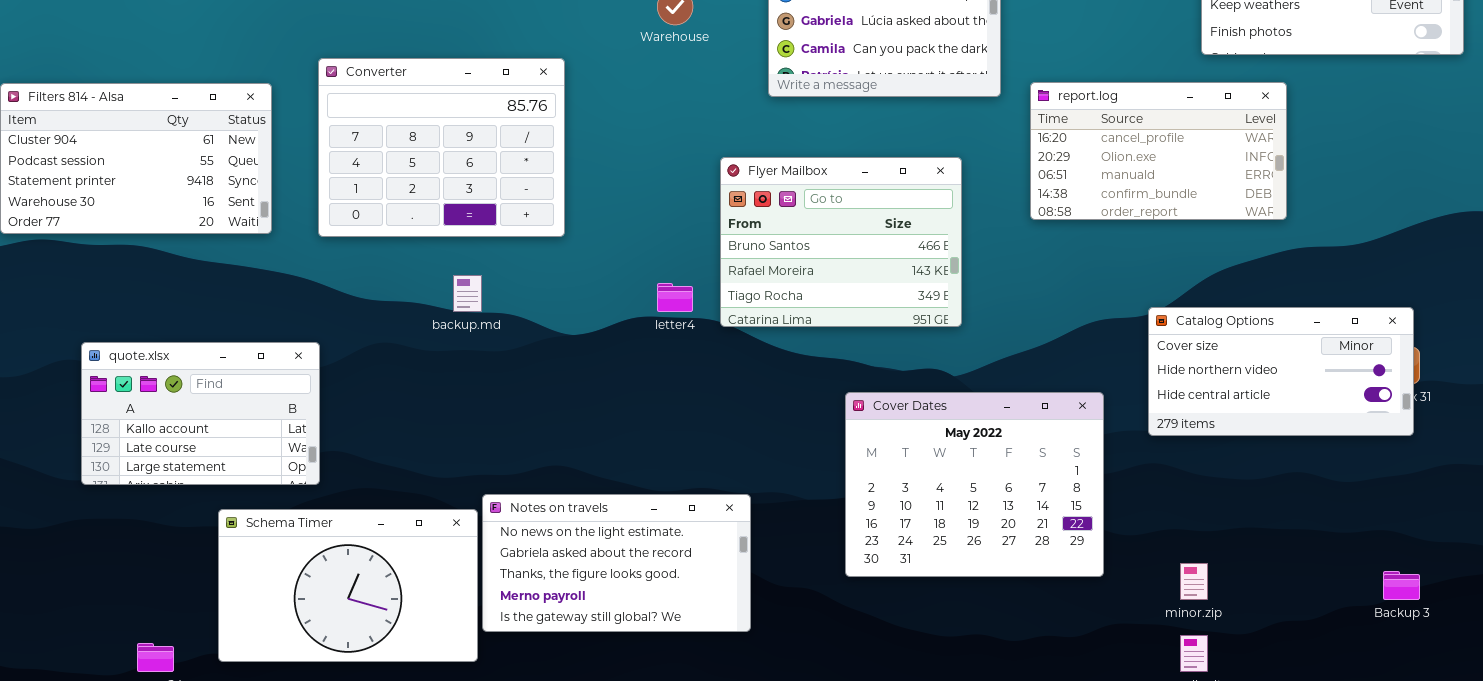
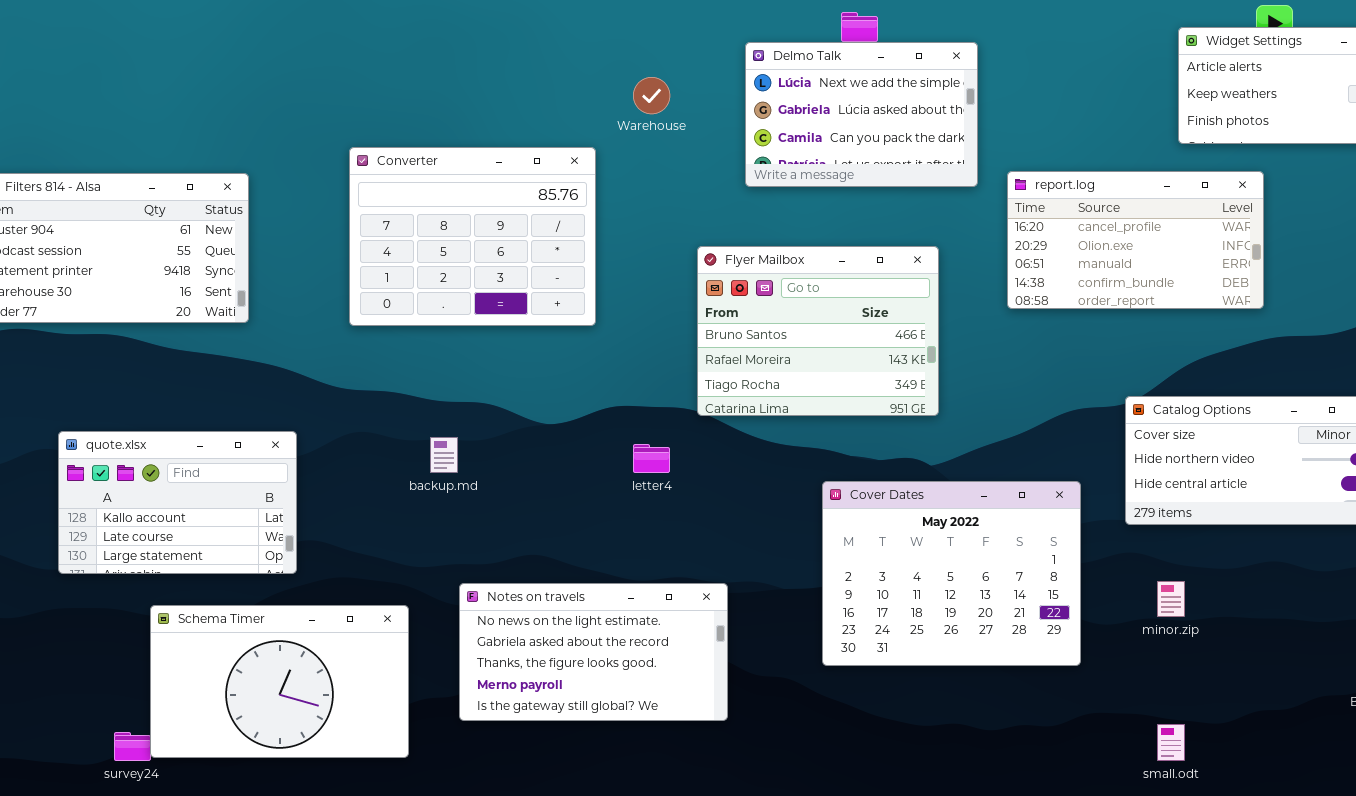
Converter: [318,58,565,237] -> [349,147,596,326], moved
backup.md: [453,275,482,312] -> [430,437,458,473], moved
letter4: [657,283,693,312] -> [633,444,670,473], moved
Schema Timer: [218,509,478,662] -> [150,605,409,758], moved
minor.zip: [1180,563,1208,600] -> [1157,581,1185,617], moved

